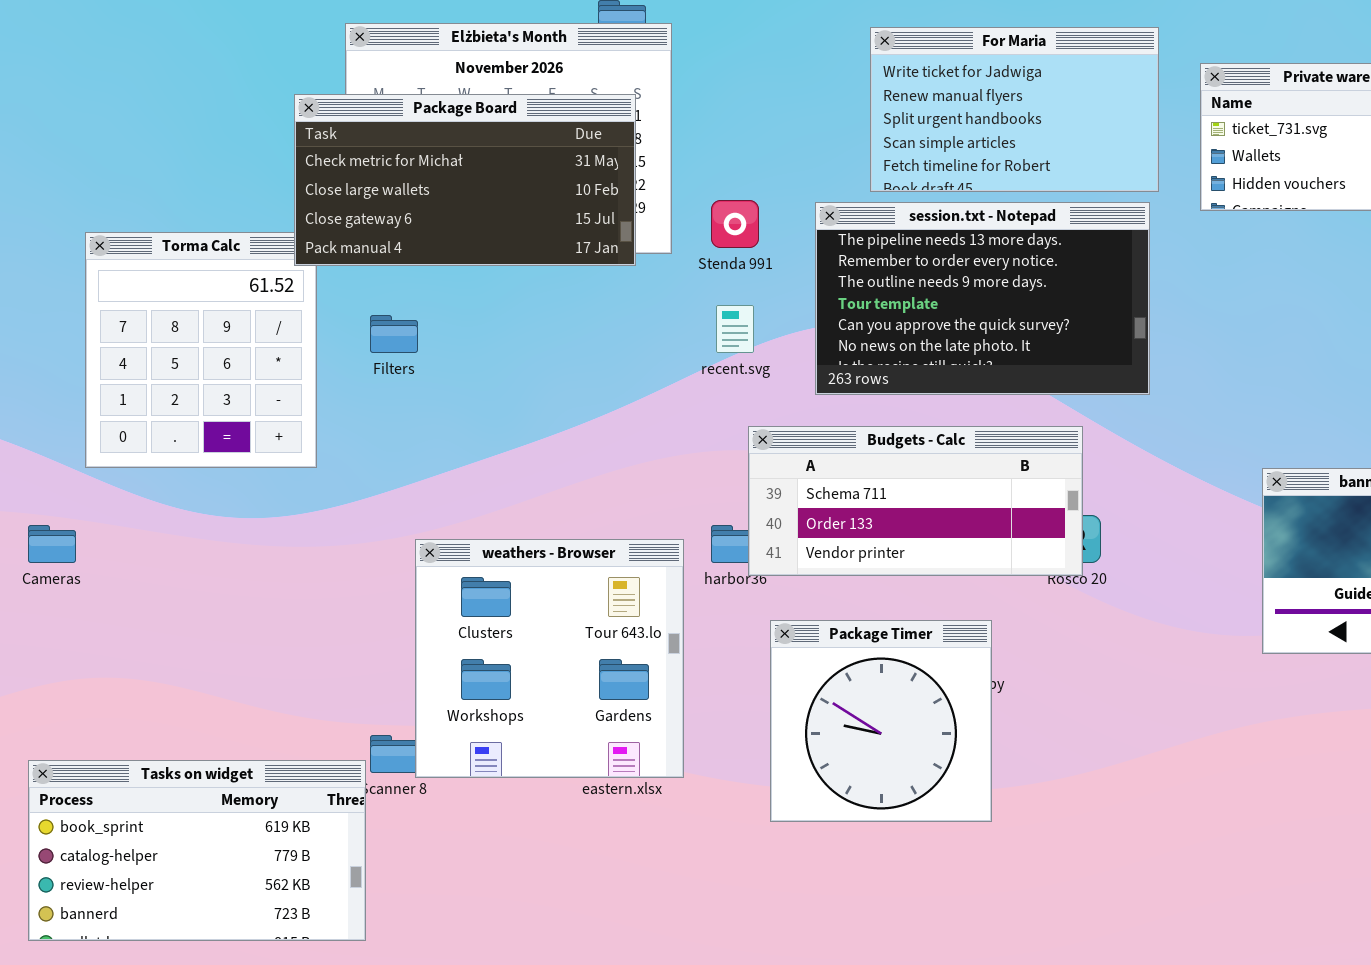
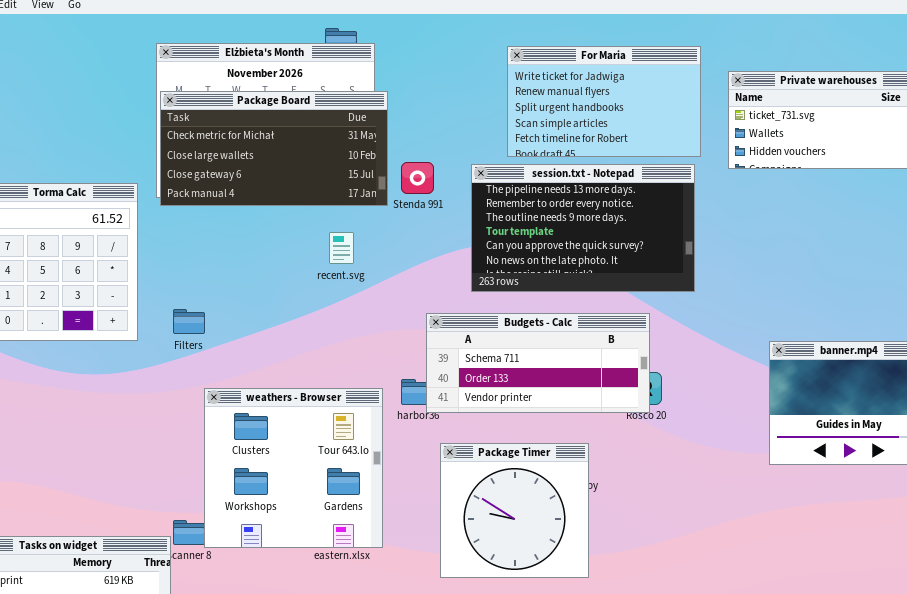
Package Board: [294,94,636,266] -> [160,91,388,206], moved
recent.svg: [716,305,754,353] -> [329,232,354,264], moved
Filters: [370,315,418,353] -> [173,309,205,334], moved

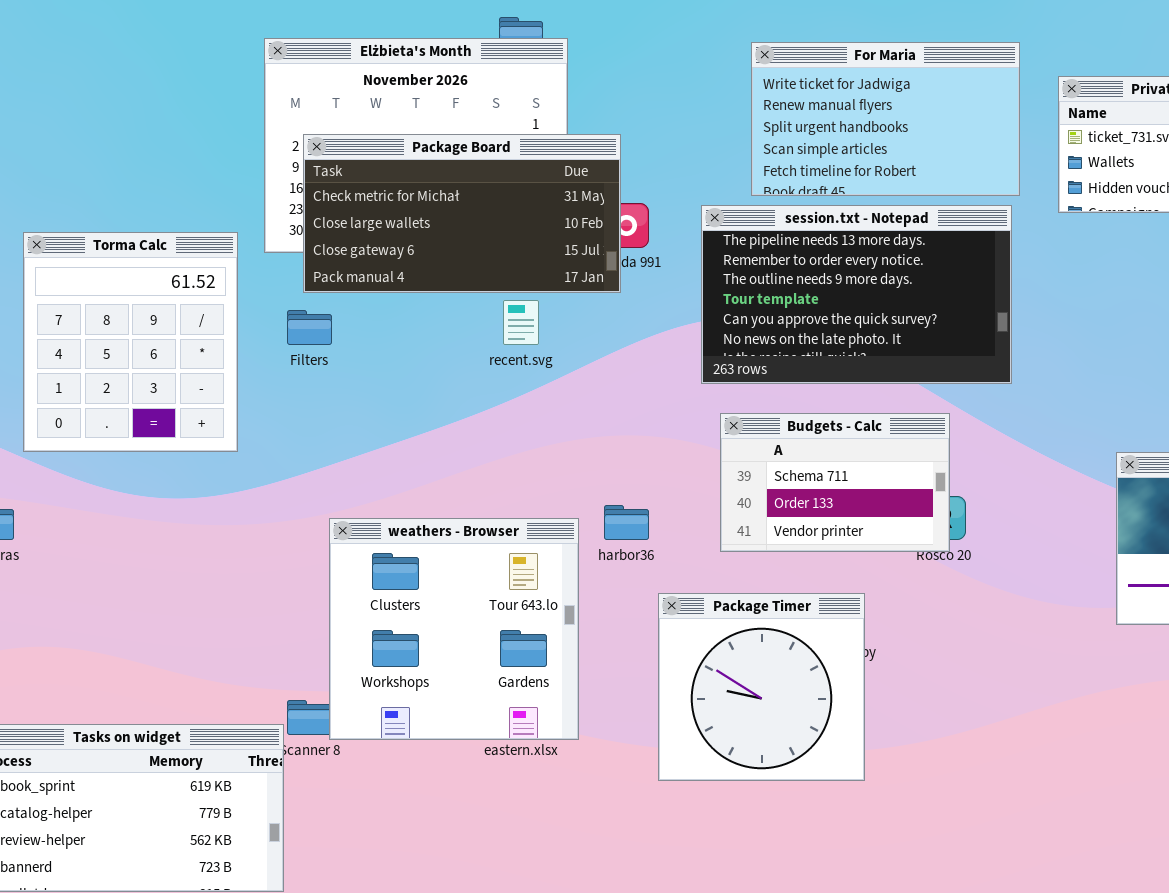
Package Board: [160,91,388,206] -> [303,134,621,293], moved
Filters: [173,309,205,334] -> [287,310,332,345], moved
Budgets - Calc: [426,313,650,413] -> [720,413,950,552], resized

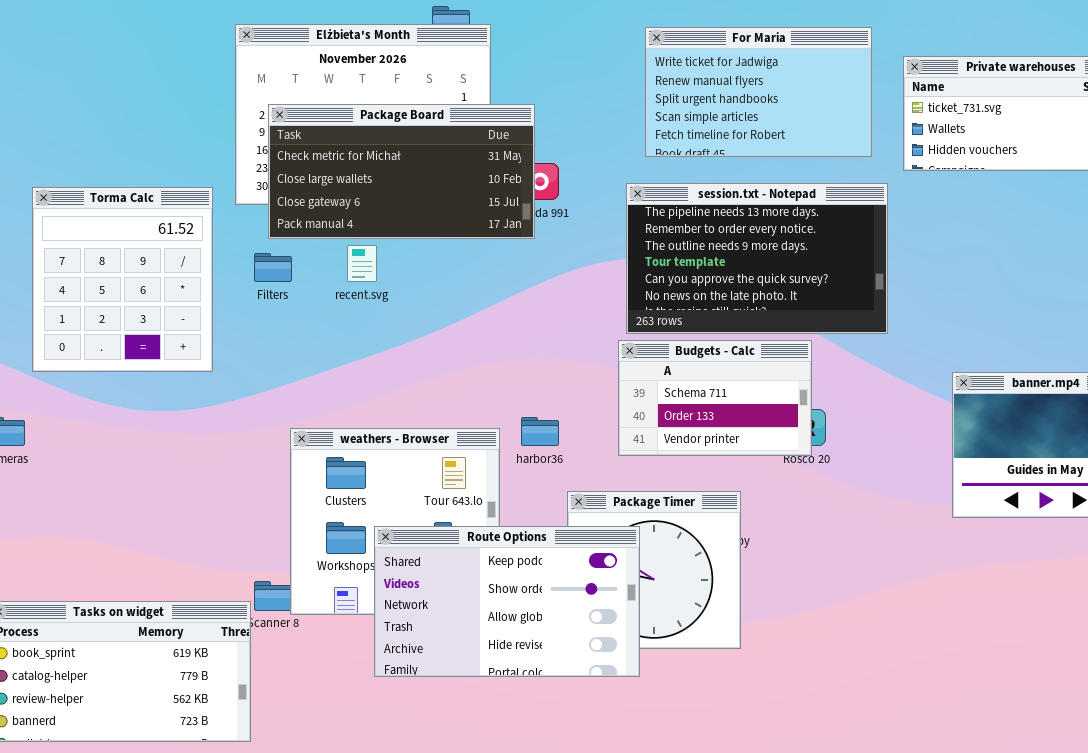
session.txt - Notepad: [701,205,1012,384] -> [626,183,888,334], moved
recent.svg: [503,300,539,345] -> [347,245,377,282], moved
Route Options: none -> [374,526,640,677], opened

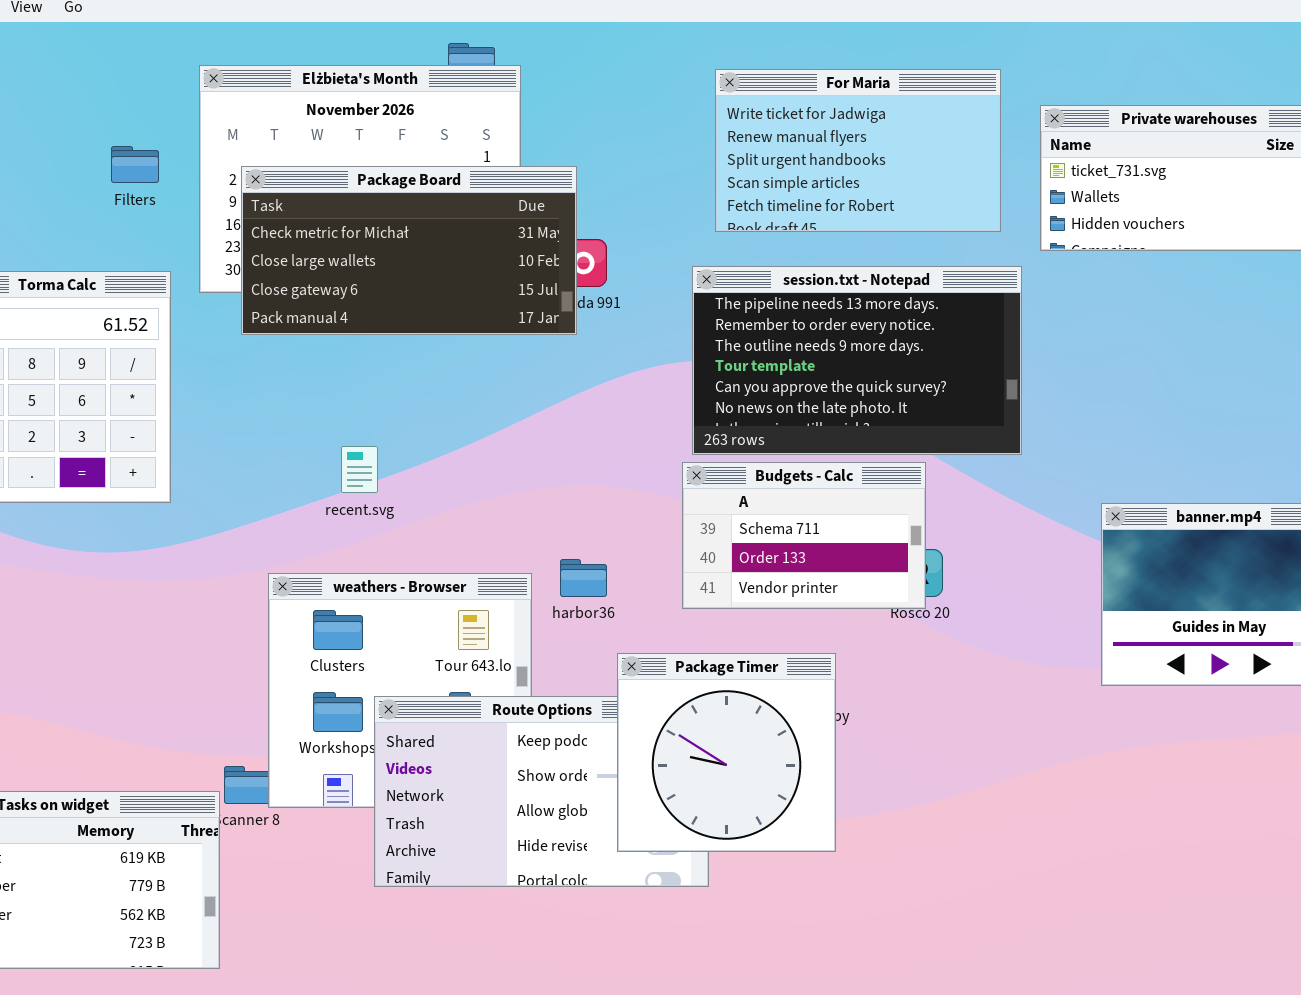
recent.svg: [347,245,377,282] -> [341,446,378,493], moved
Filters: [254,253,292,282] -> [111,146,159,183], moved
Package Timer: [567,491,741,649] -> [617,653,836,852], raised

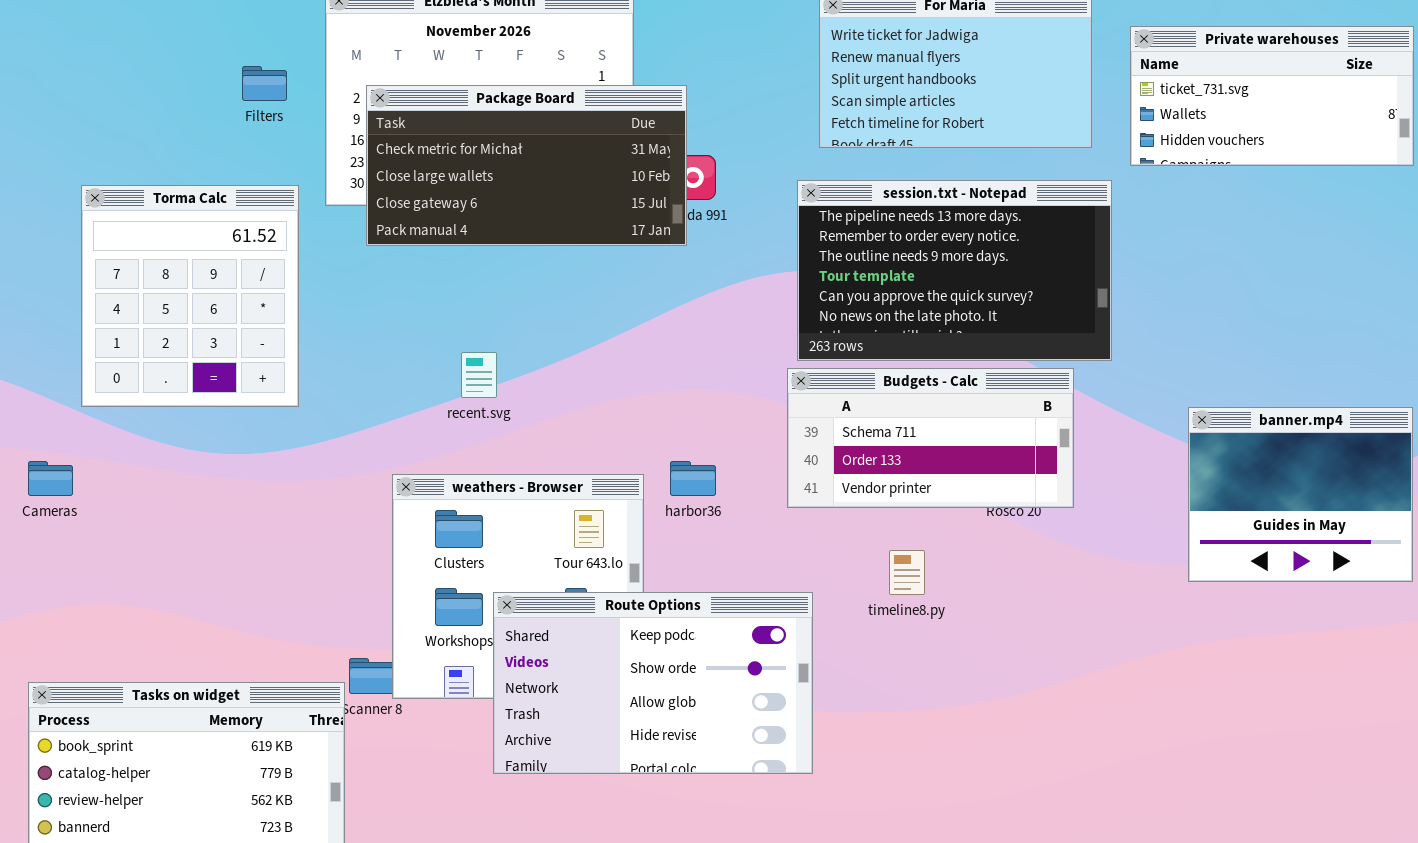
Budgets - Calc: [682,462,926,609] -> [787,368,1074,508], resized
Package Timer: [617,653,836,852] -> none, closed

